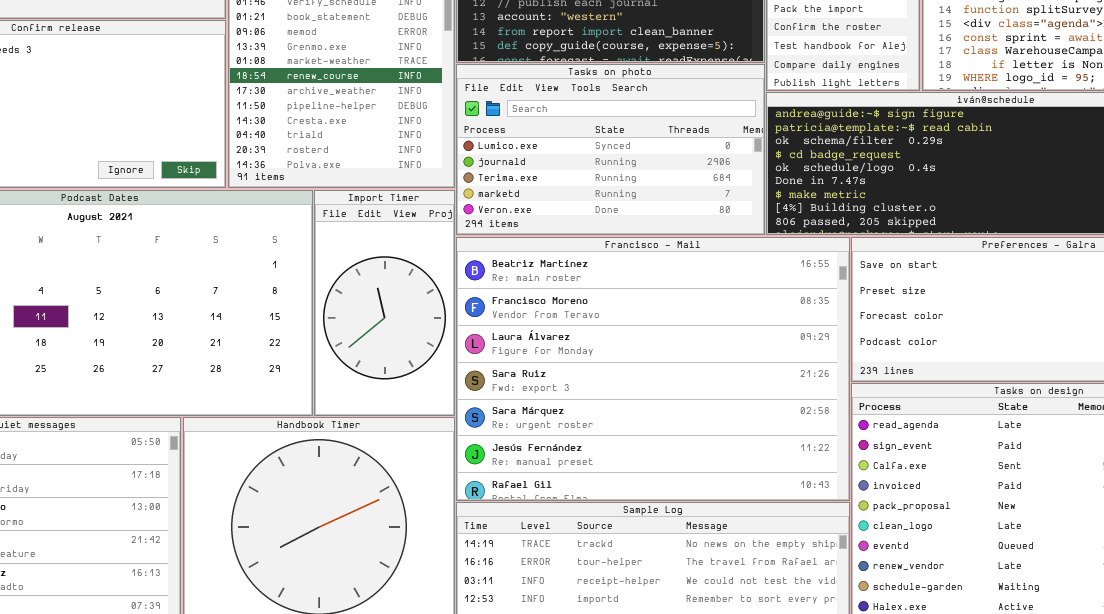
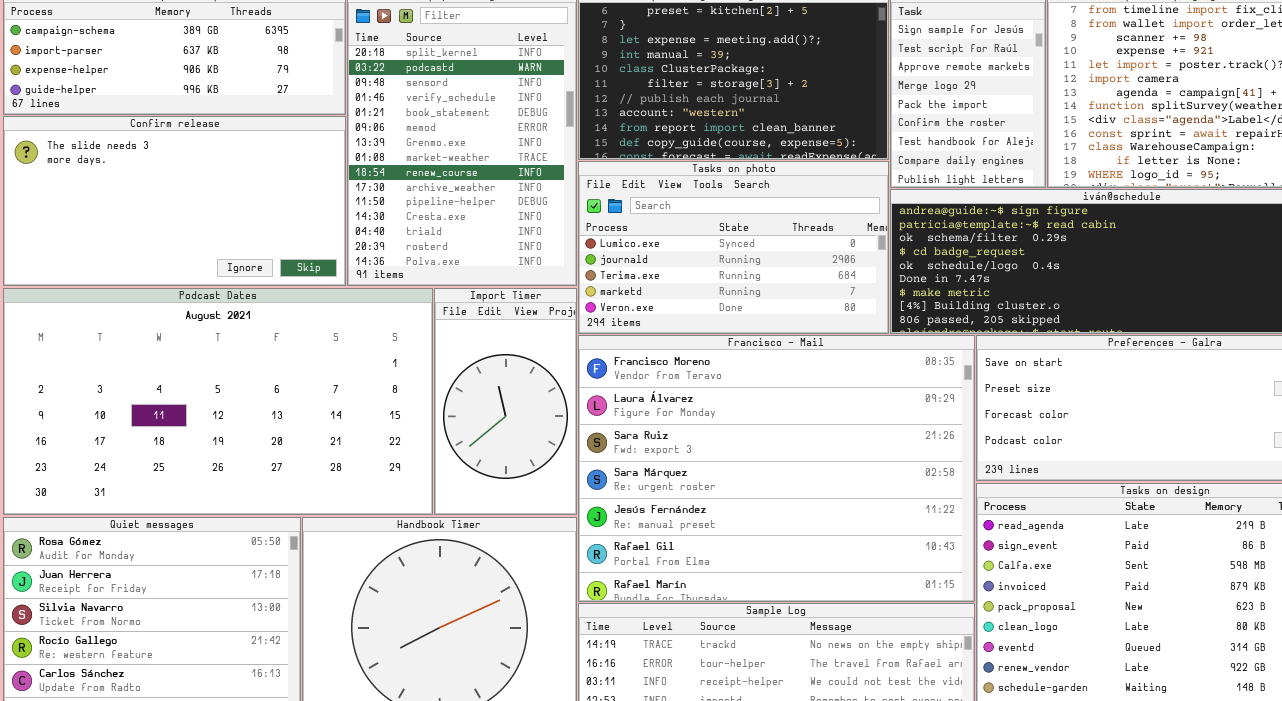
Francisco - Mail: [456,237,850,501] -> [578,335,975,602], scrolled down 1 row

